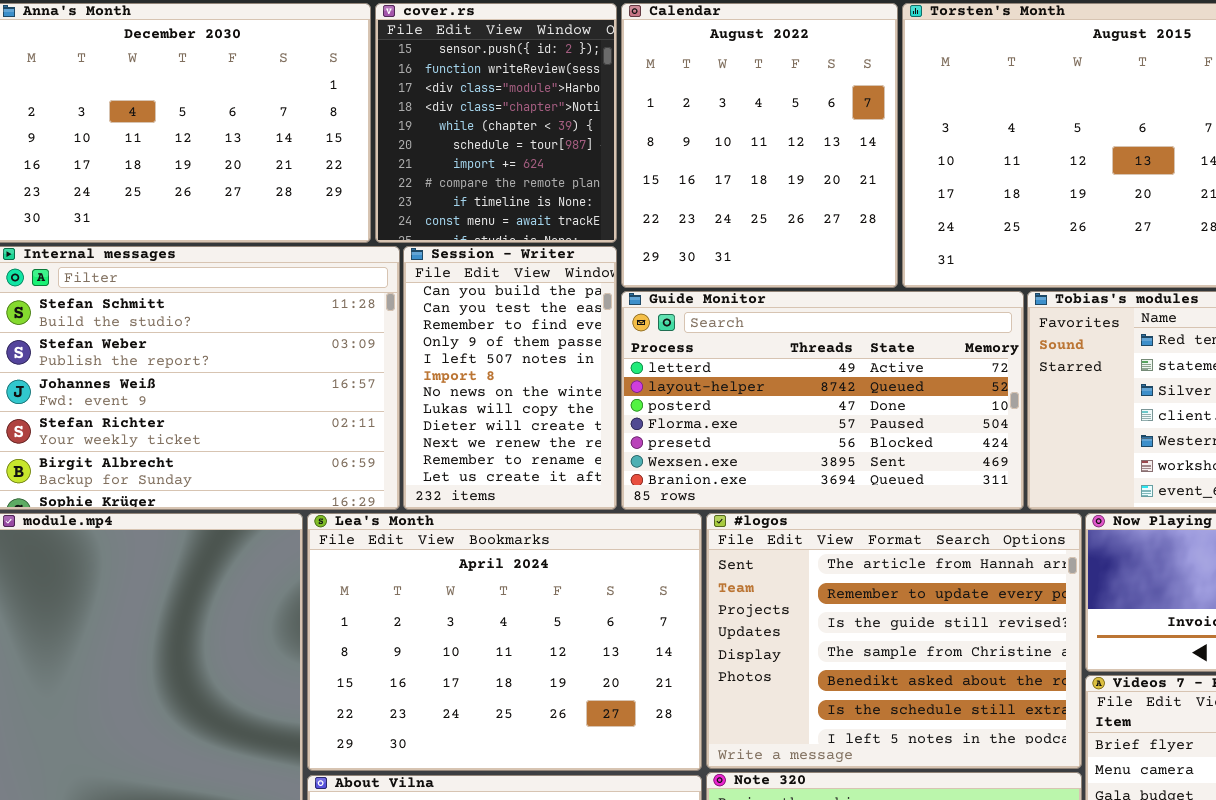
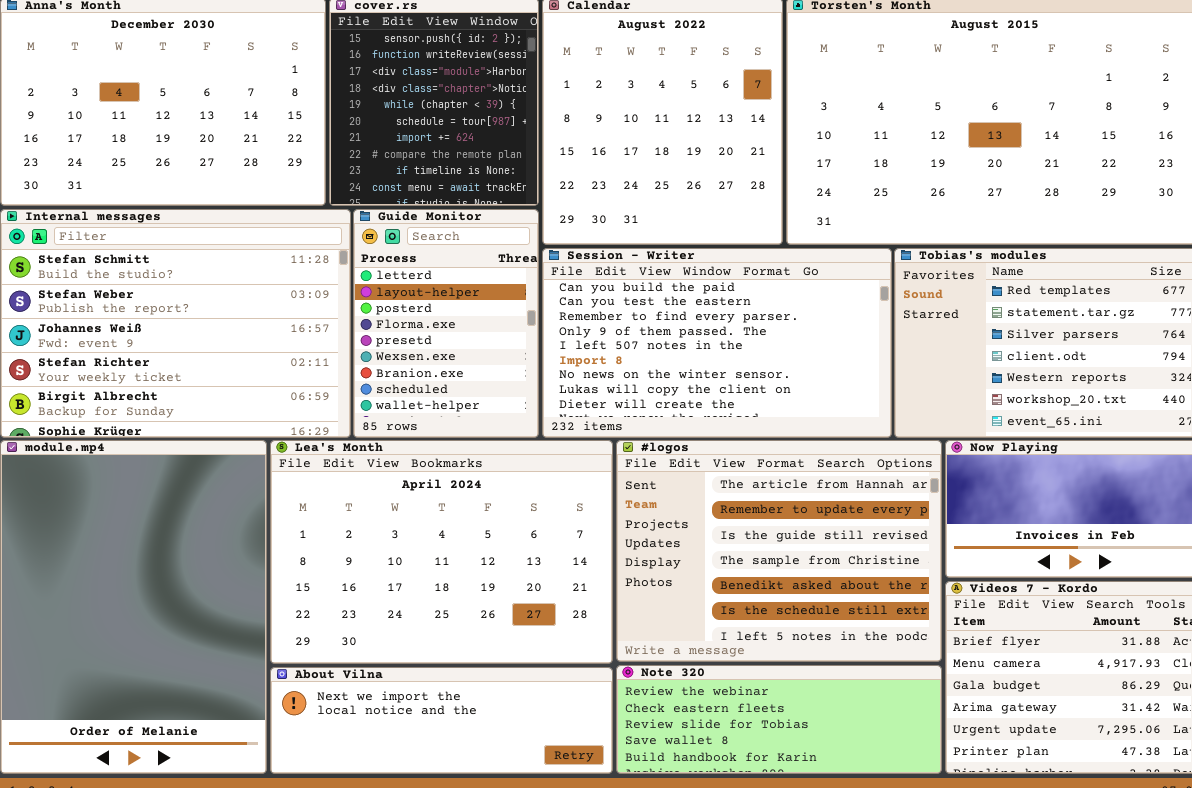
Session - Writer: [403,246,617,510] -> [542,248,892,438], moved, resized
Guide Monitor: [621,291,1024,510] -> [353,209,539,438], moved, resized

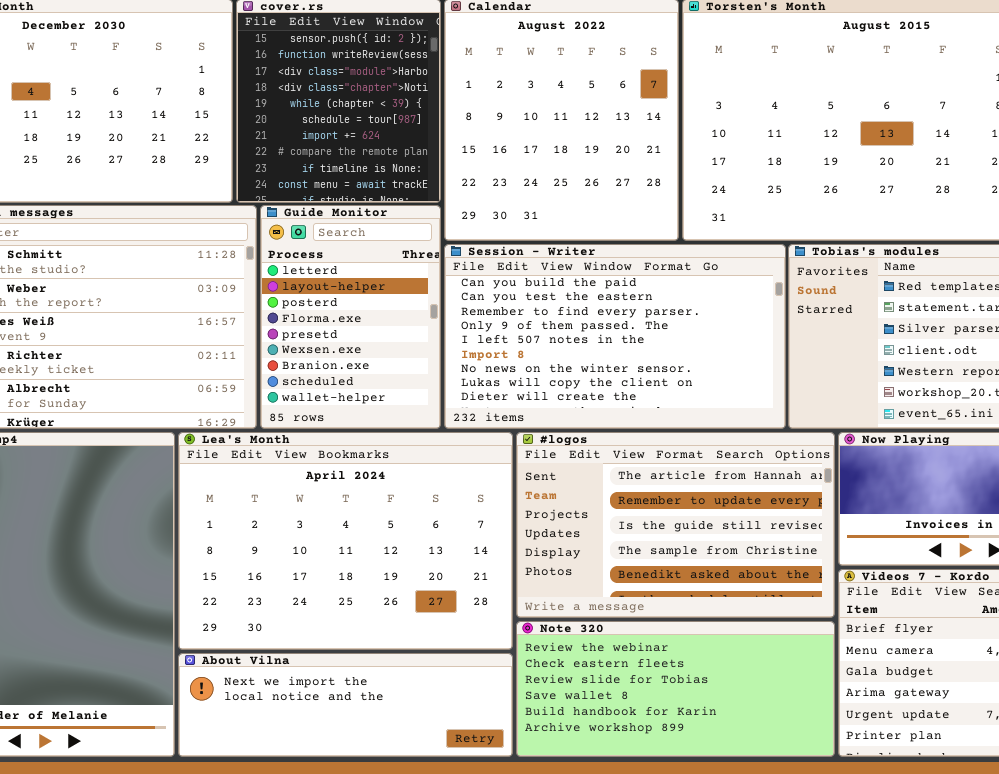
#logos: [616,440,942,662] -> [516,432,835,618], resized
Note 320: [616,665,942,774] -> [516,621,835,757], resized

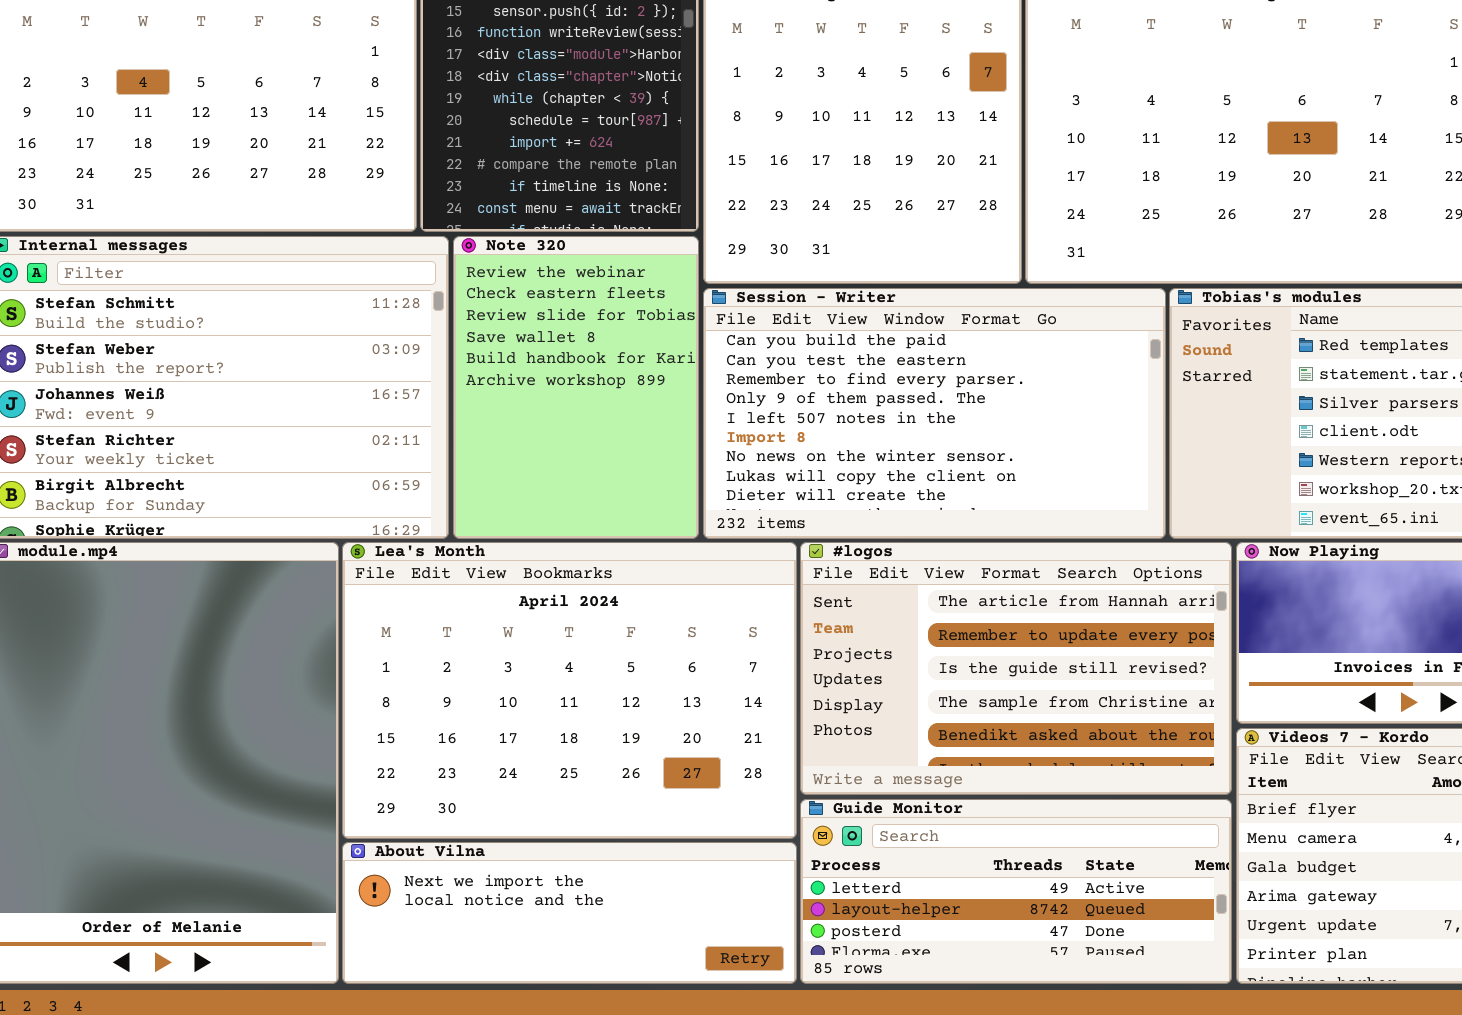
Guide Monitor: [260,205,441,429] -> [800,799,1232,984], moved, resized
Note 320: [516,621,835,757] -> [453,236,699,539], moved, resized

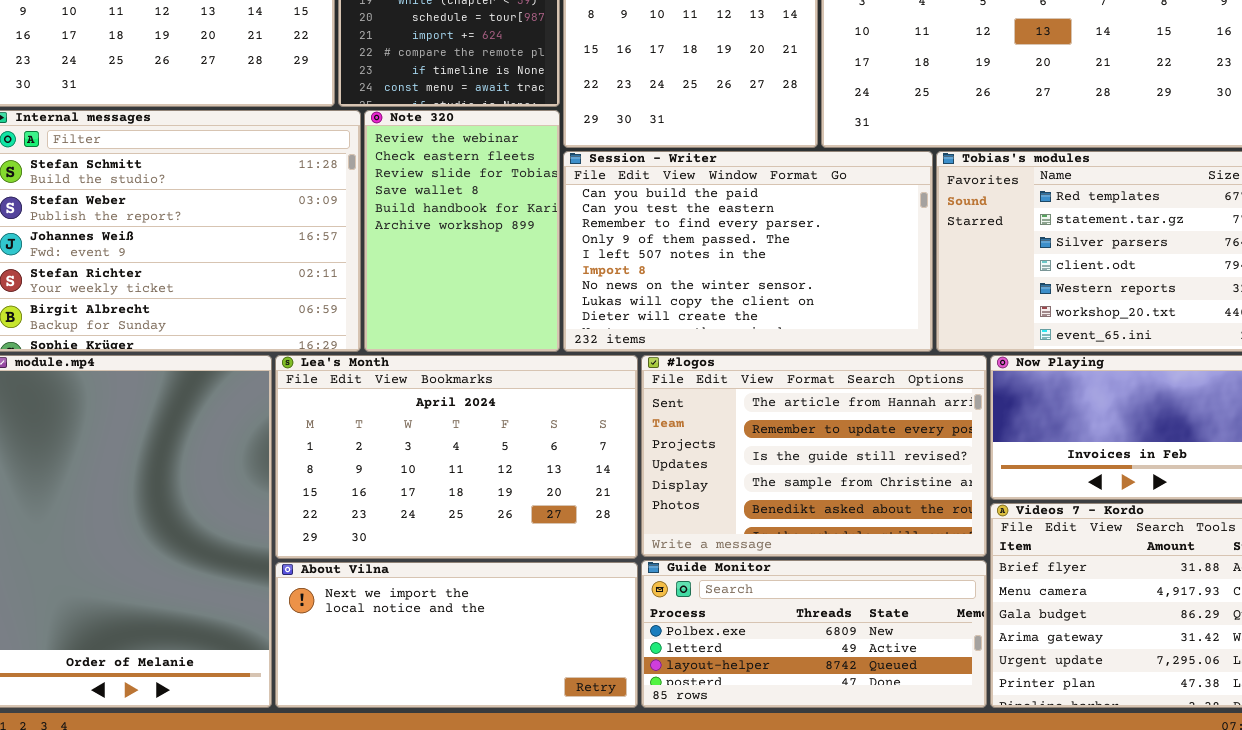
Lea's Month: [342,542,797,839] -> [275,355,638,559], resized
Guide Monitor: [800,799,1232,984] -> [641,560,987,708], scrolled up 1 row
About Vilna: [342,842,797,984] -> [275,562,638,708], resized

